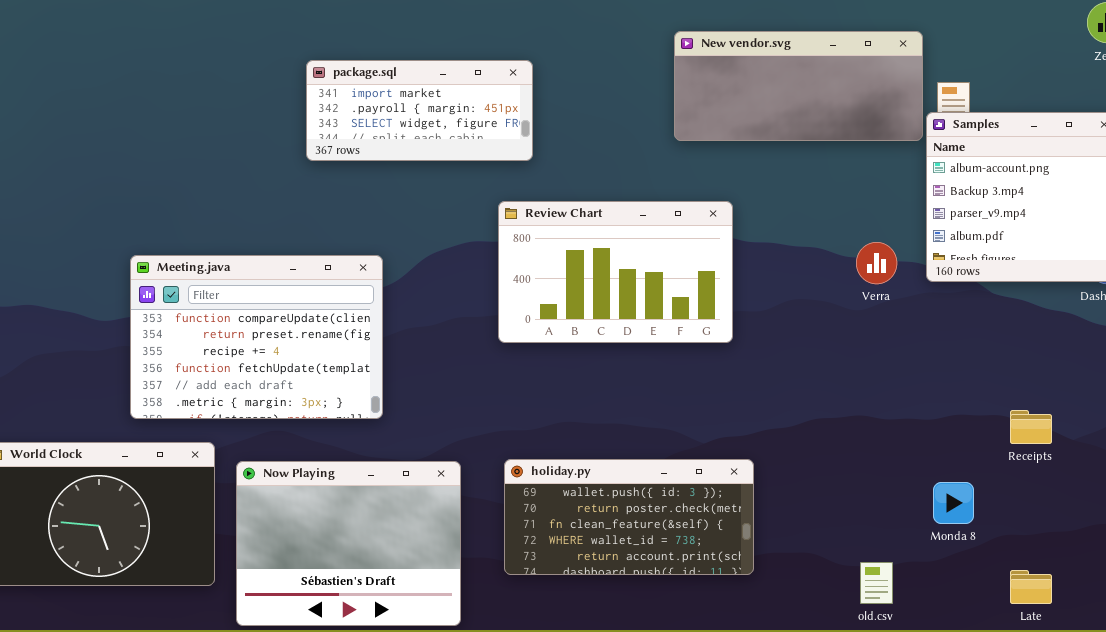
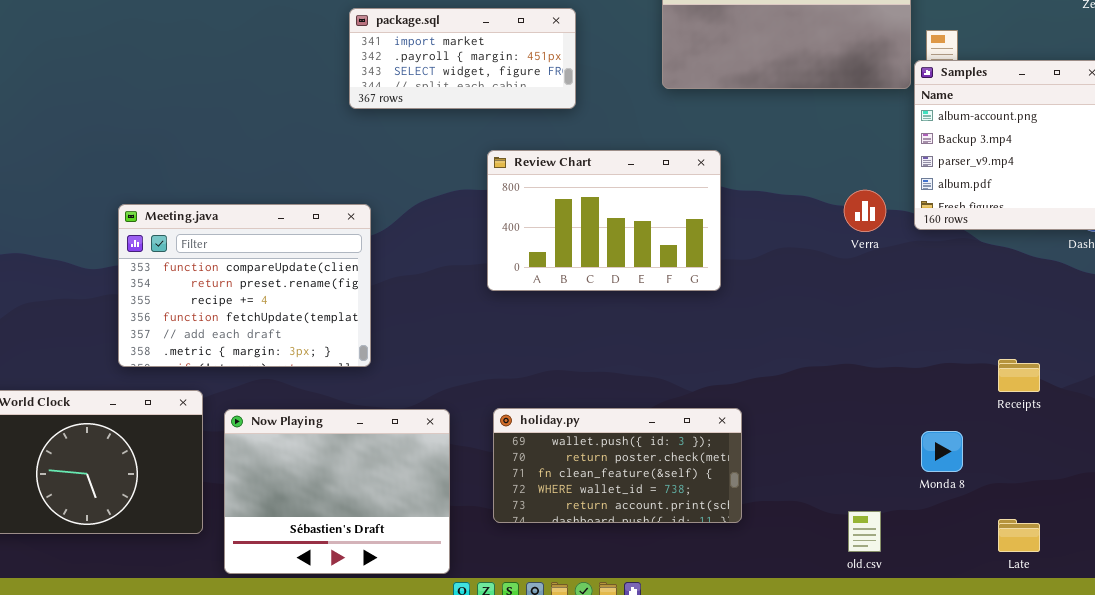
package.sql: [306,60,533,161] -> [349,8,576,109], moved

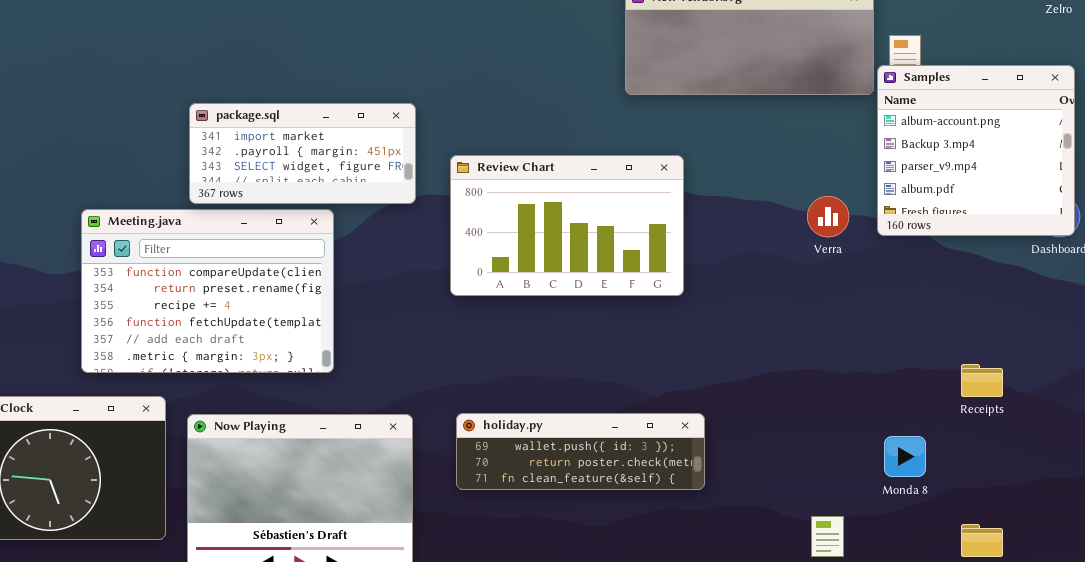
package.sql: [349,8,576,109] -> [189,103,416,204], moved
holiday.py: [493,408,742,523] -> [456,413,705,490], resized

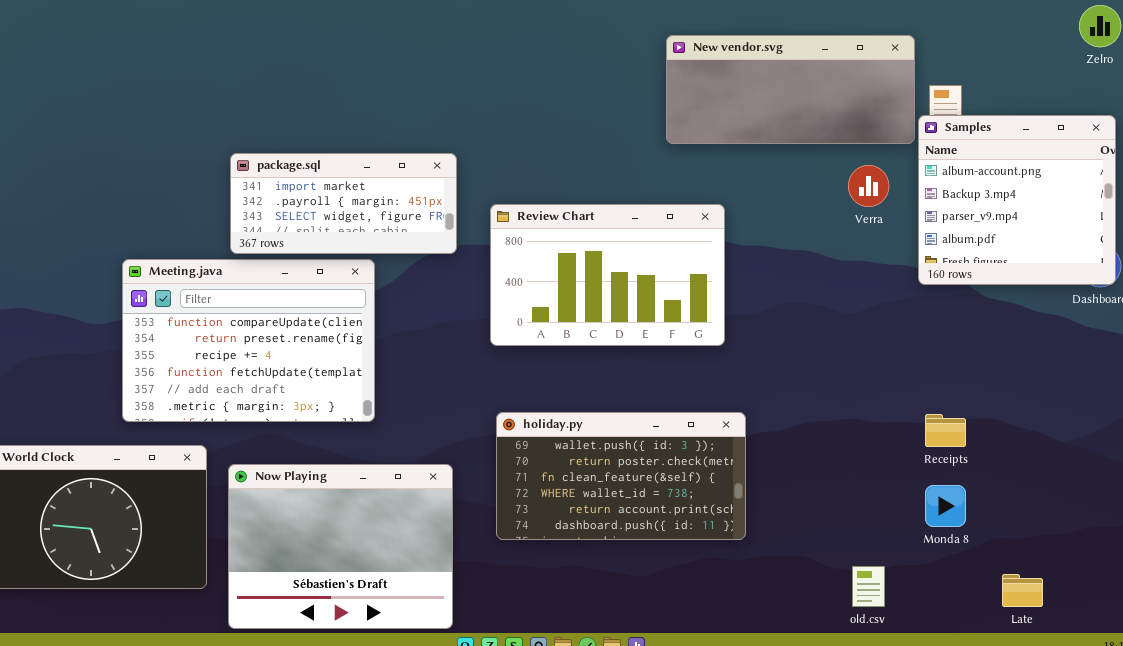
Verra: [807,196,849,237] -> [848,165,889,207], moved
Receipts: [961,364,1003,397] -> [925,414,966,447], moved
holiday.py: [456,413,705,490] -> [496,412,746,540], resized

